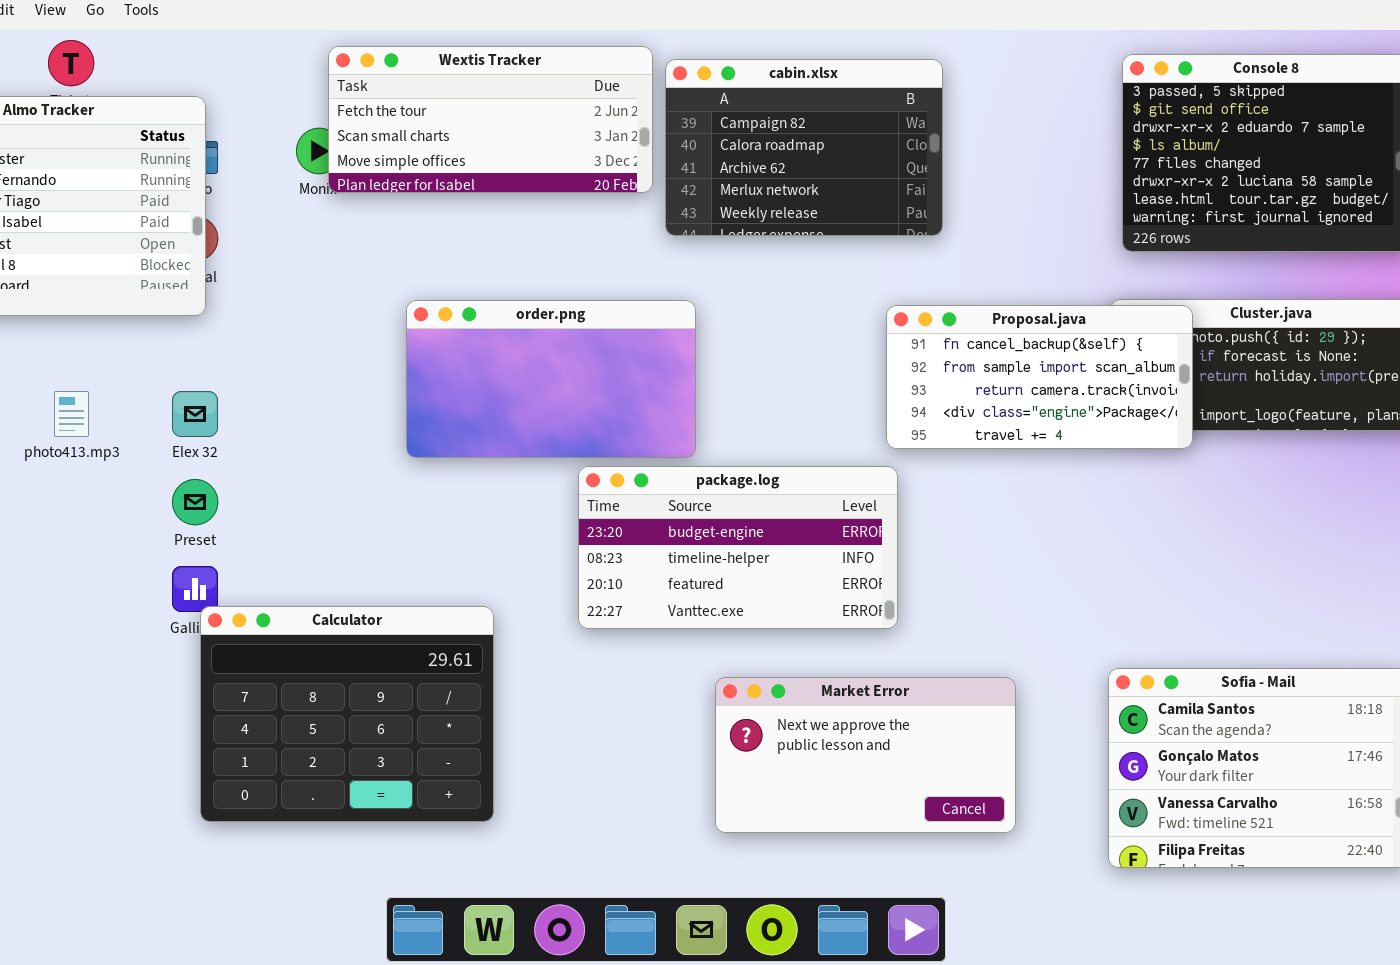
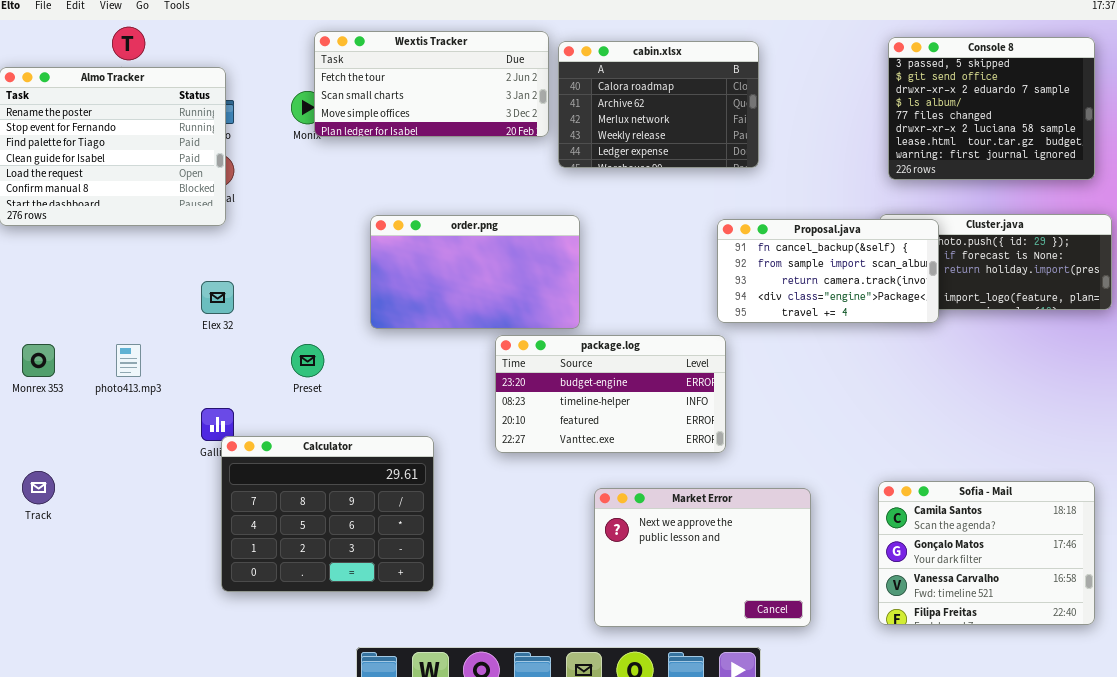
cabin.xlsx: [665,59,943,236] -> [558,41,759,168], scrolled down 1 row
photo413.mp3: [54,391,89,437] -> [116,344,141,377], moved
Preset: [172,479,218,525] -> [291,344,324,377], moved
Market Error: [715,677,1016,833] -> [594,488,811,627], resized

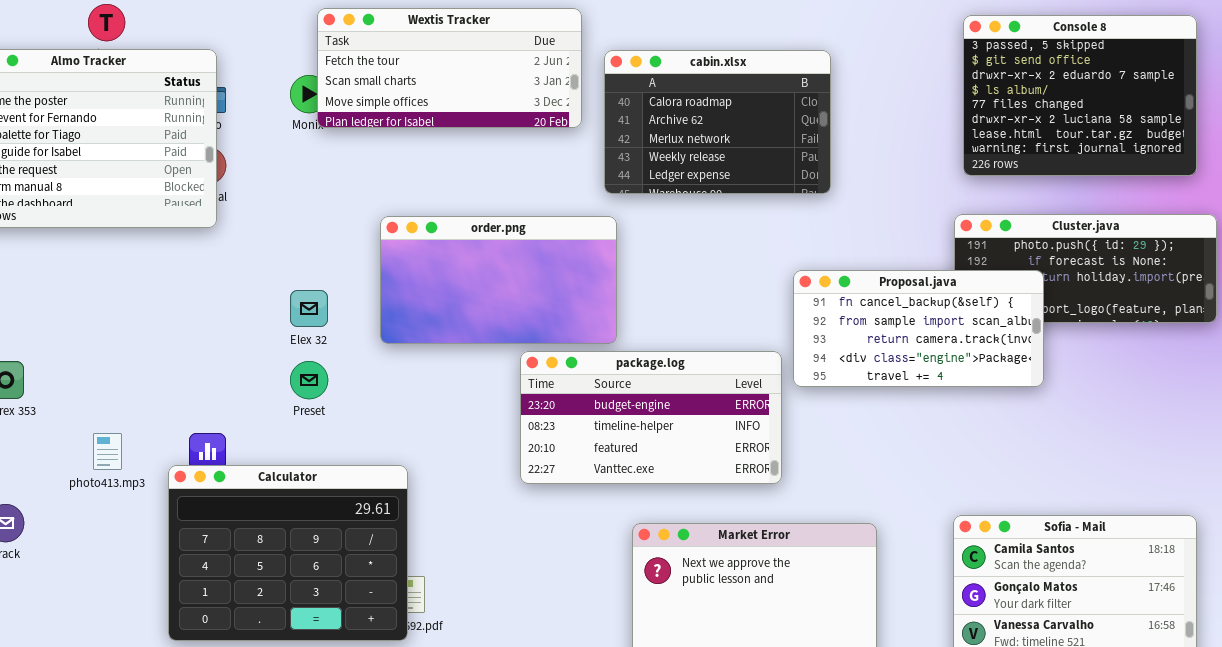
cabin.xlsx: [558,41,759,168] -> [604,50,831,194], moved
Proposal.java: [717,219,939,323] -> [793,270,1044,387], moved
Elex 32: [201,281,234,314] -> [290,290,328,327], moved
photo413.mp3: [116,344,141,377] -> [93,433,122,470], moved
Calculator: [221,436,434,592] -> [168,465,408,641], moved

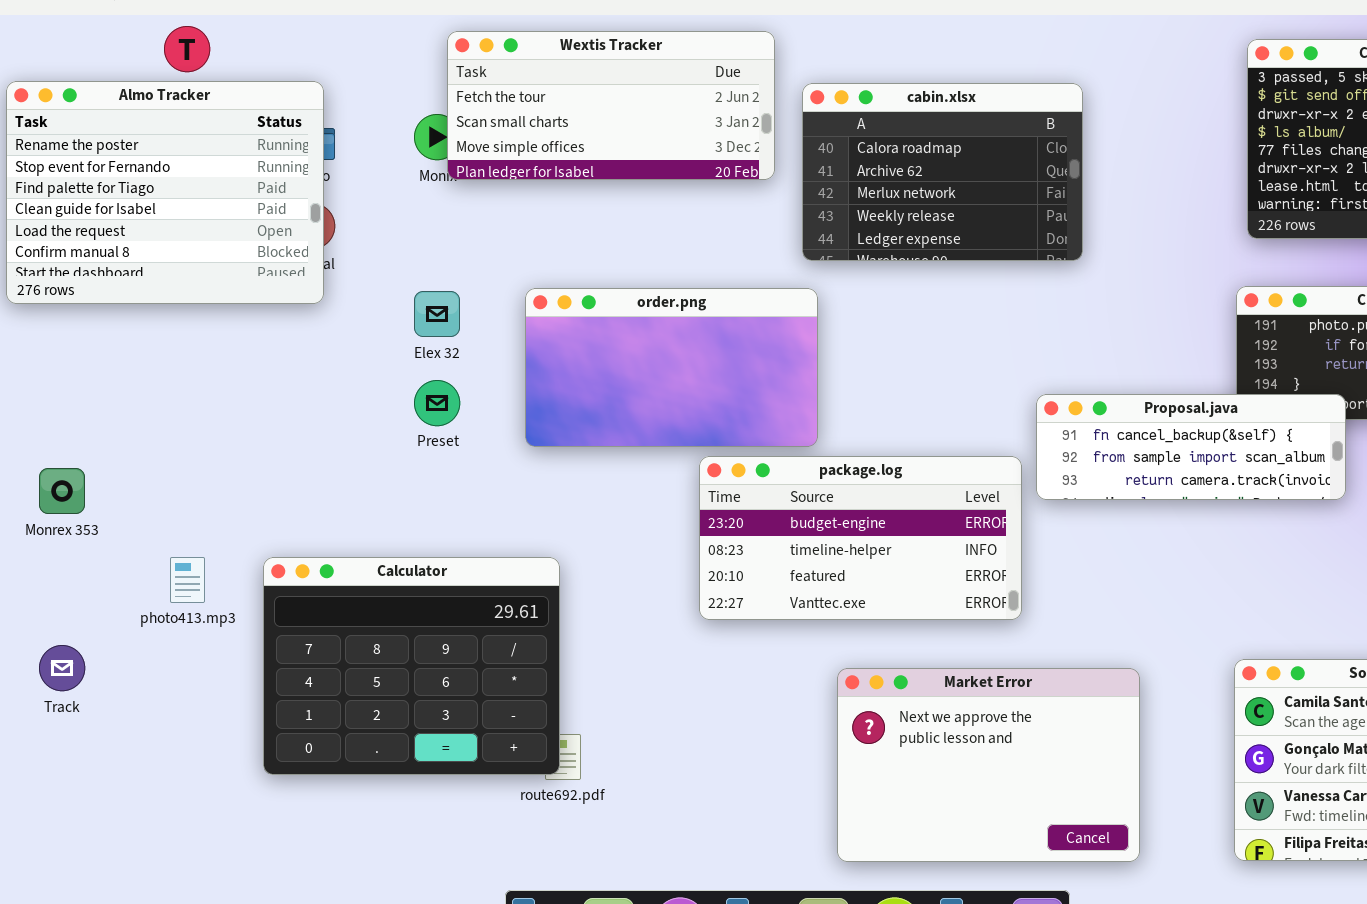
Proposal.java: [793,270,1044,387] -> [1036,394,1346,500], resized
Elex 32: [290,290,328,327] -> [414,291,460,337], moved
Preset: [290,361,328,399] -> [414,380,460,426], moved
Calculator: [168,465,408,641] -> [263,557,560,775], moved

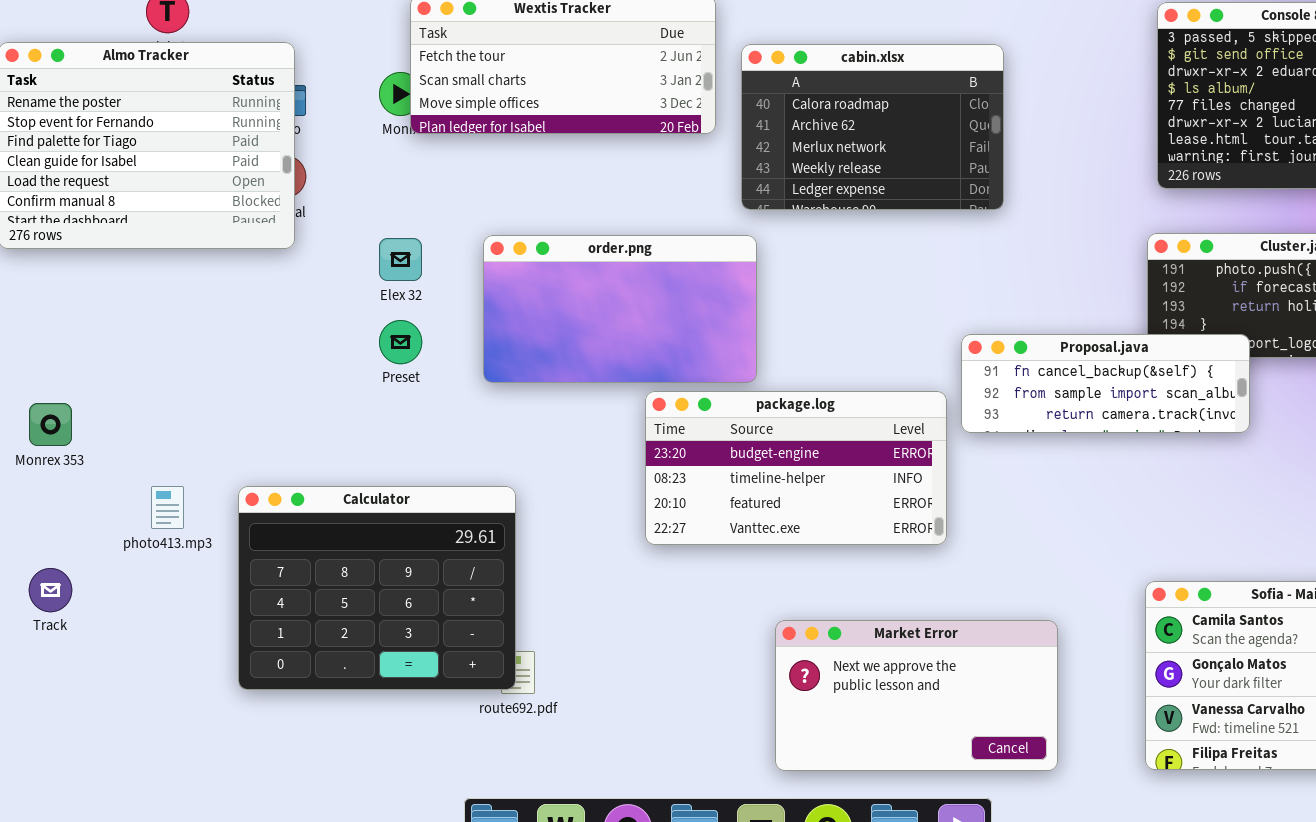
Market Error: [837,668,1140,862] -> [775,620,1058,771], resized

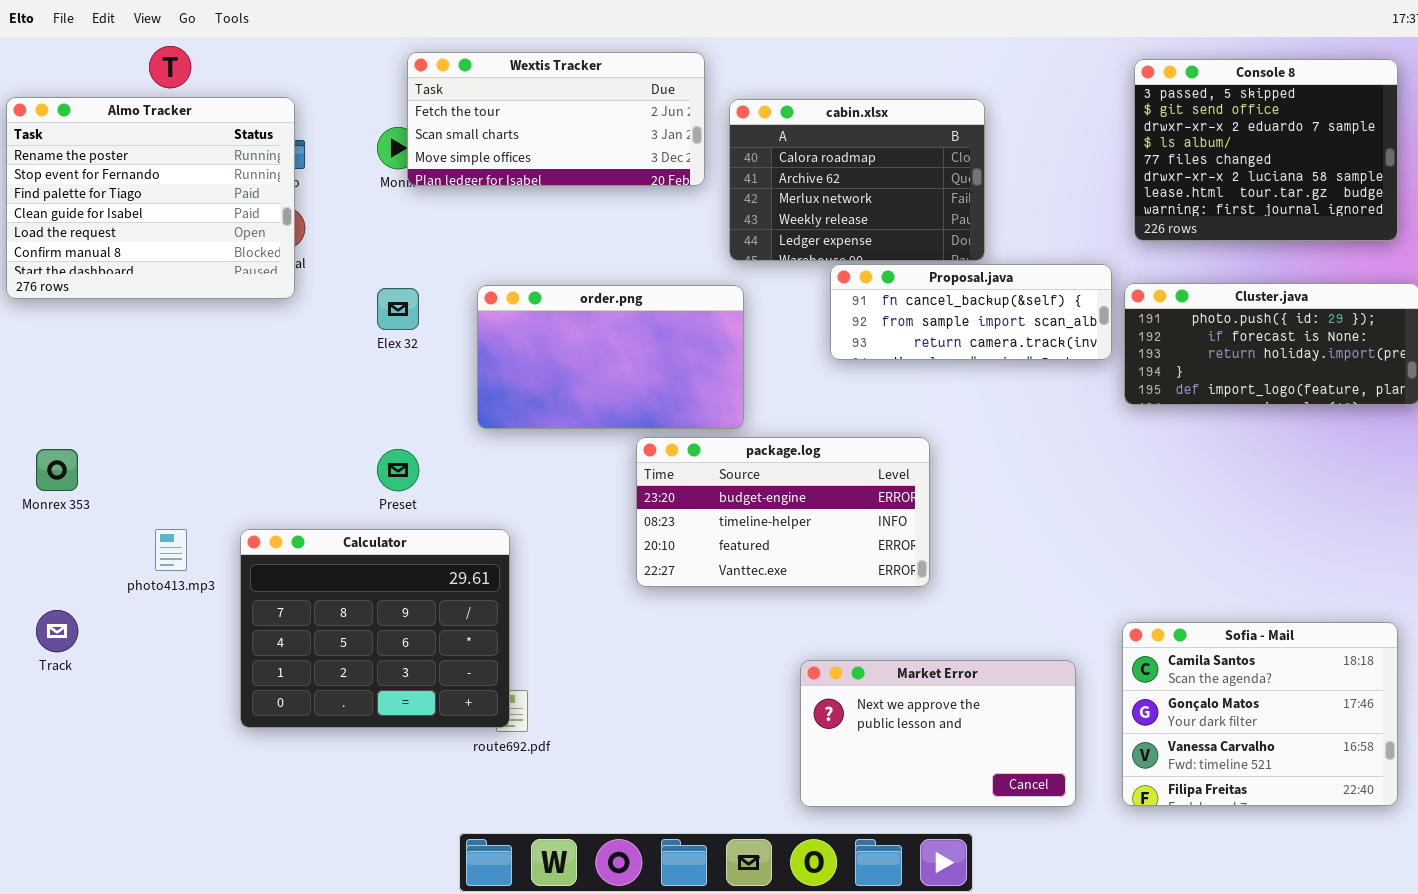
Preset: [379,320,422,364] -> [377,449,419,491], moved
Proposal.java: [961,334,1250,433] -> [830,264,1112,360], moved
Market Error: [775,620,1058,771] -> [800,660,1076,807], moved

